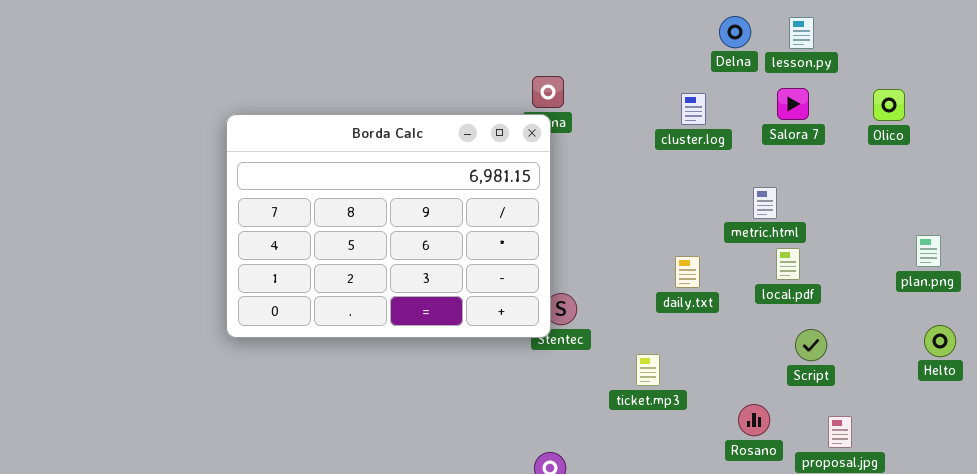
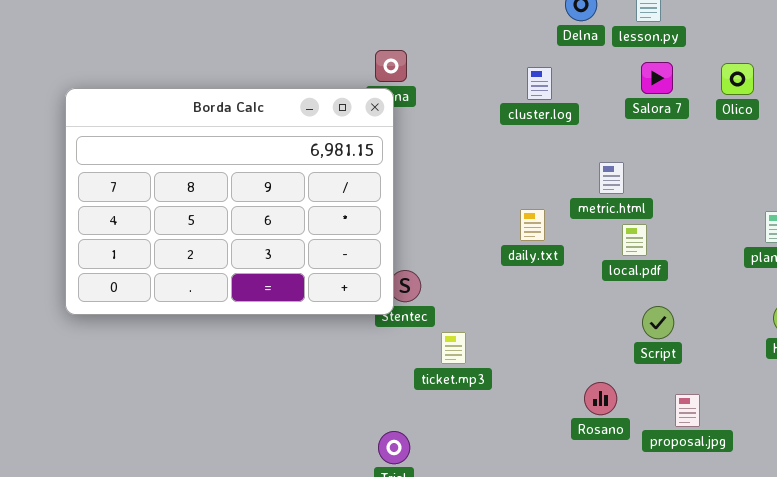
Salora 7: [777,88,809,120] -> [641,62,673,94], moved
daily.txt: [675,256,700,288] -> [520,209,545,241], moved
ticket.mp3: [636,354,660,386] -> [441,332,466,364], moved

